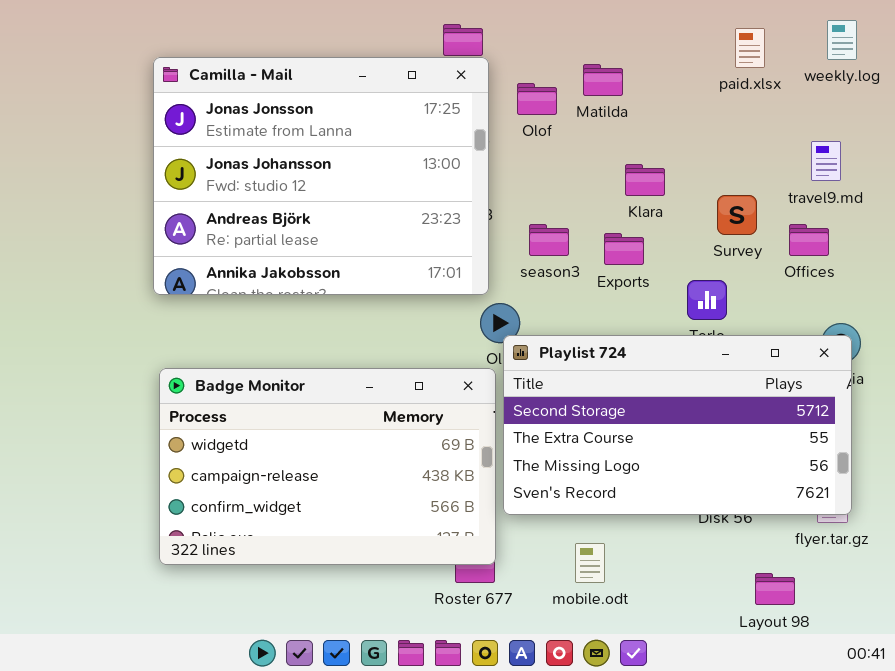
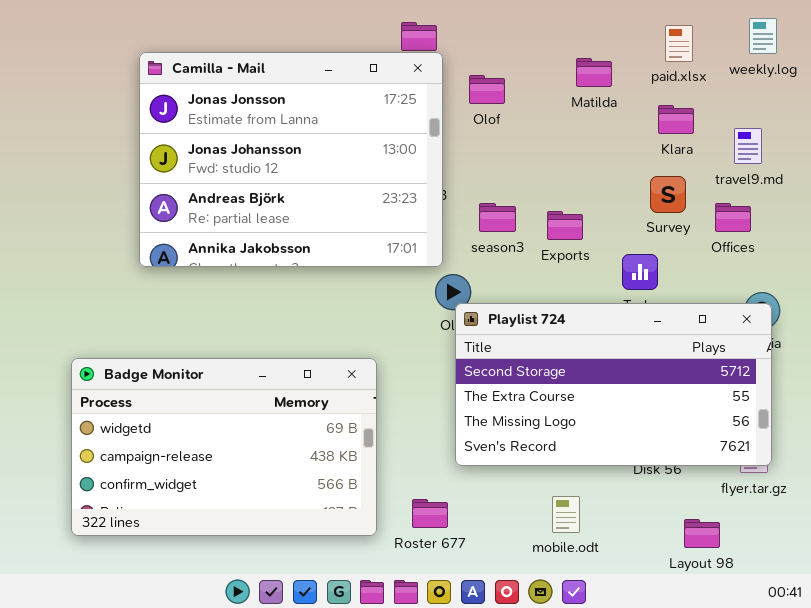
Matilda: [583,64,623,96] -> [576,58,612,87], moved
Klara: [625,164,665,196] -> [658,105,694,134], moved
Badge Monitor: [159,368,496,565] -> [71,358,377,536], moved
mobile.odt: [575,543,605,583] -> [552,496,580,533], moved

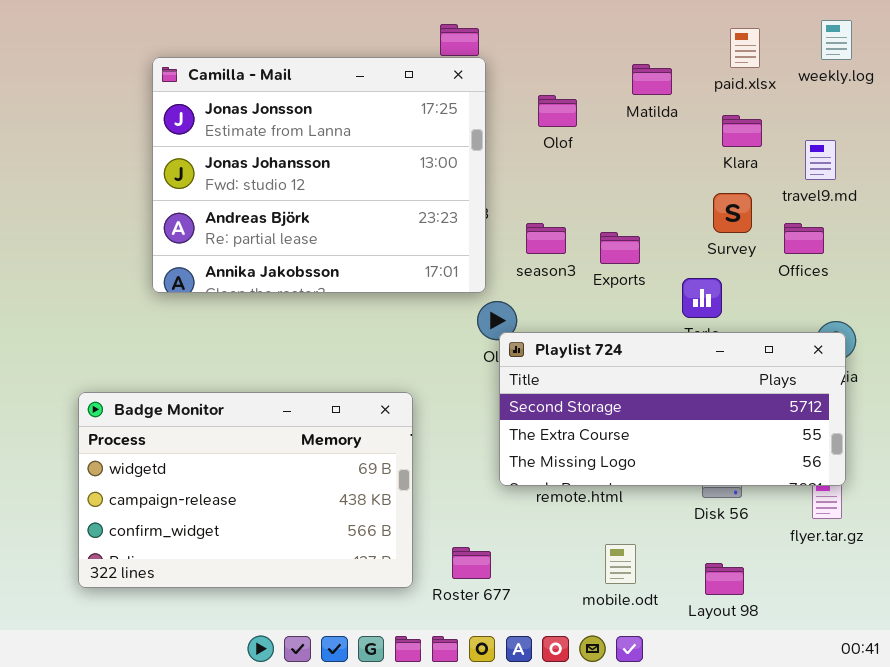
Olof: [469,75,505,104] -> [538,95,577,127], moved
Playlist 724: [455,303,772,466] -> [499,332,846,486], resized
Layout 98: [684,519,720,548] -> [705,563,744,595], moved

